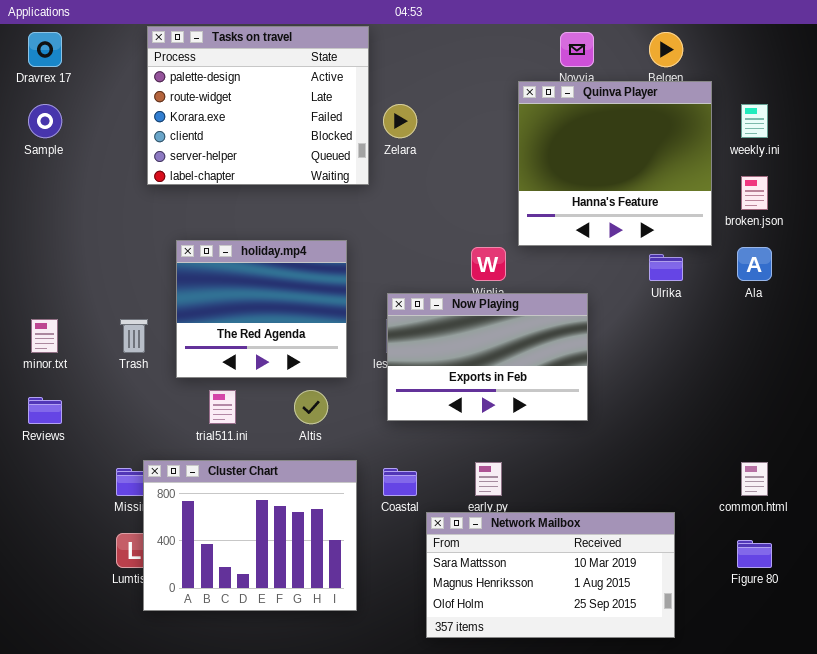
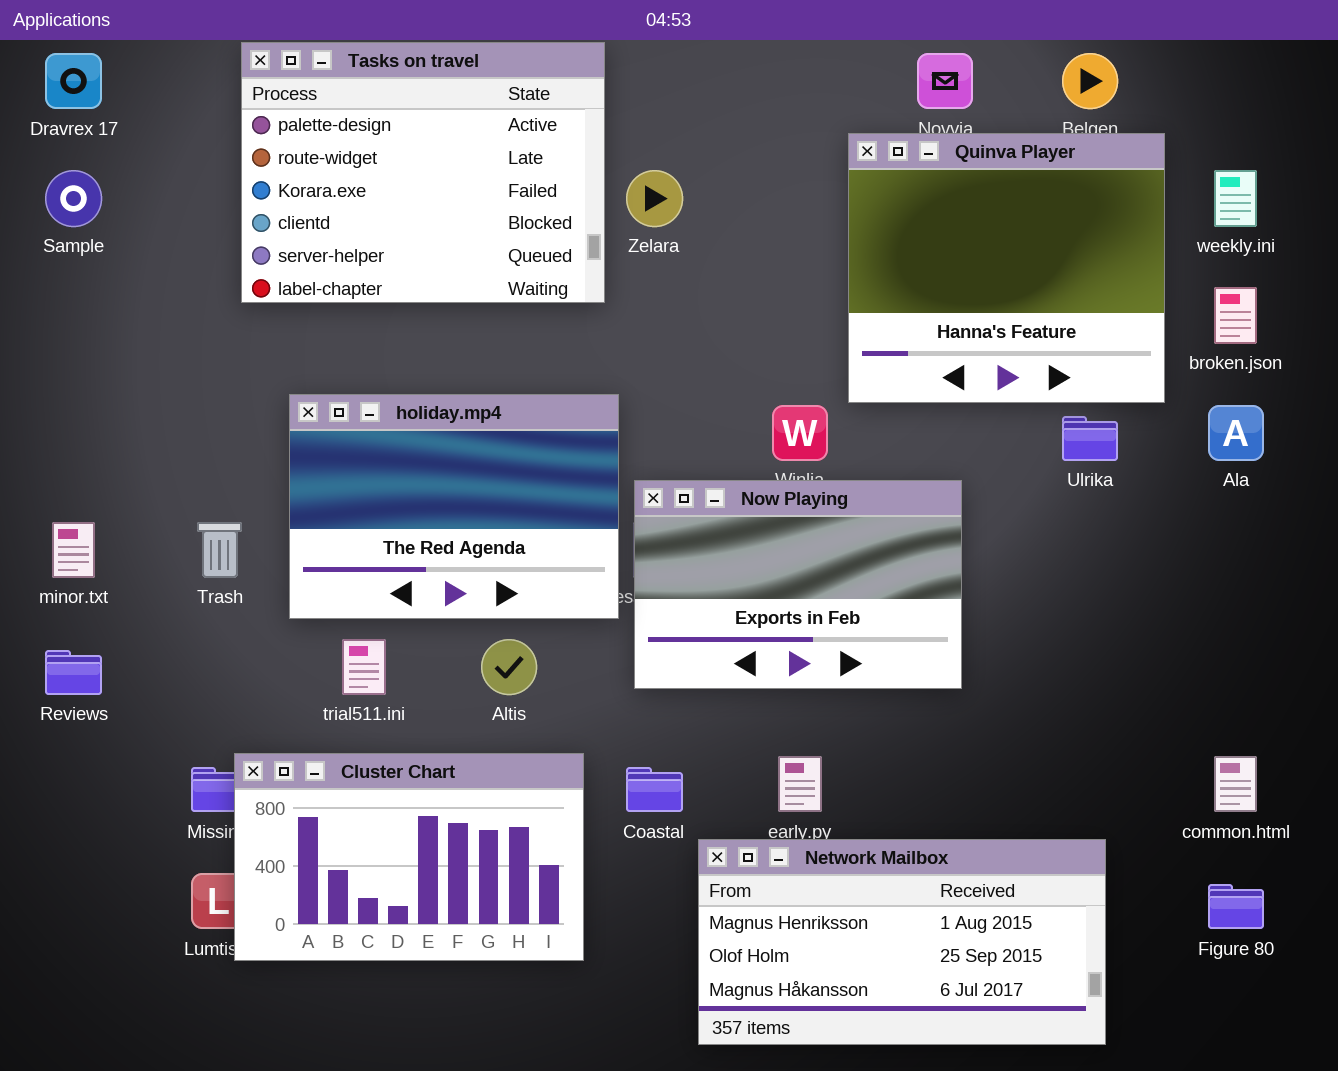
holiday.mp4: [176,240,347,378] -> [289,394,619,619], resized
Cluster Chart: [143,460,357,611] -> [234,753,584,961], resized
Network Mailbox: [426,512,675,638] -> [698,839,1106,1045], scrolled down 1 row

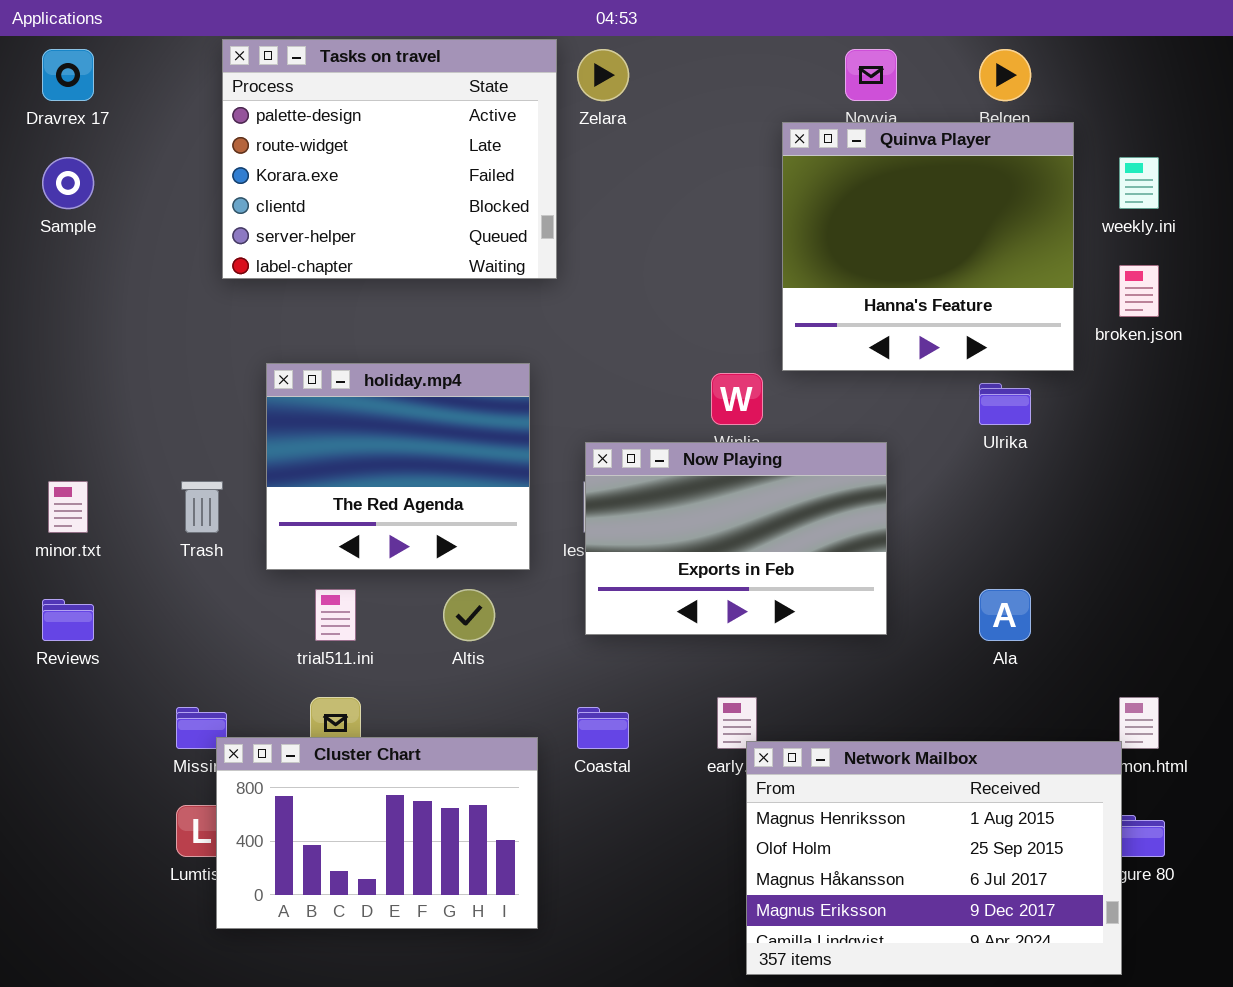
Zelara: [626,170,683,227] -> [577,49,629,101], moved
holiday.mp4: [289,394,619,619] -> [266,363,530,570], resized
Ala: [1208,405,1264,461] -> [979,589,1031,641], moved
Cluster Chart: [234,753,584,961] -> [216,737,538,929], moved
Network Mailbox: [698,839,1106,1045] -> [746,741,1122,975], moved, resized

